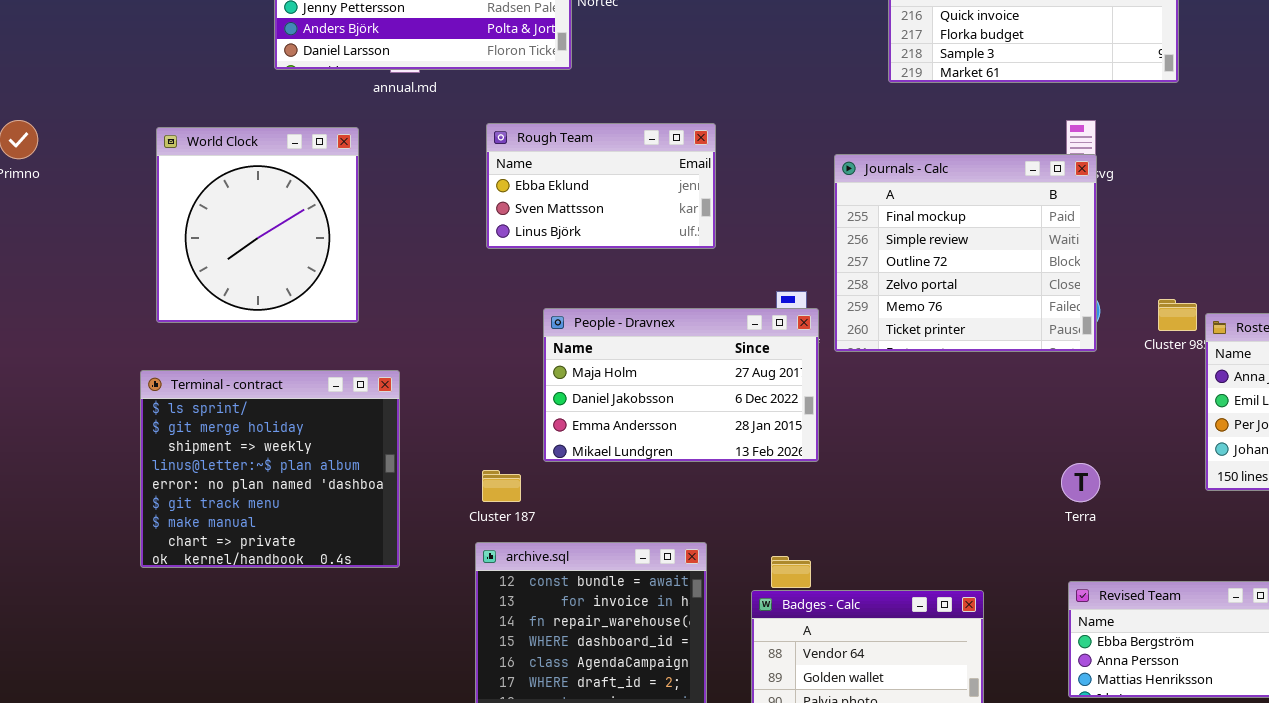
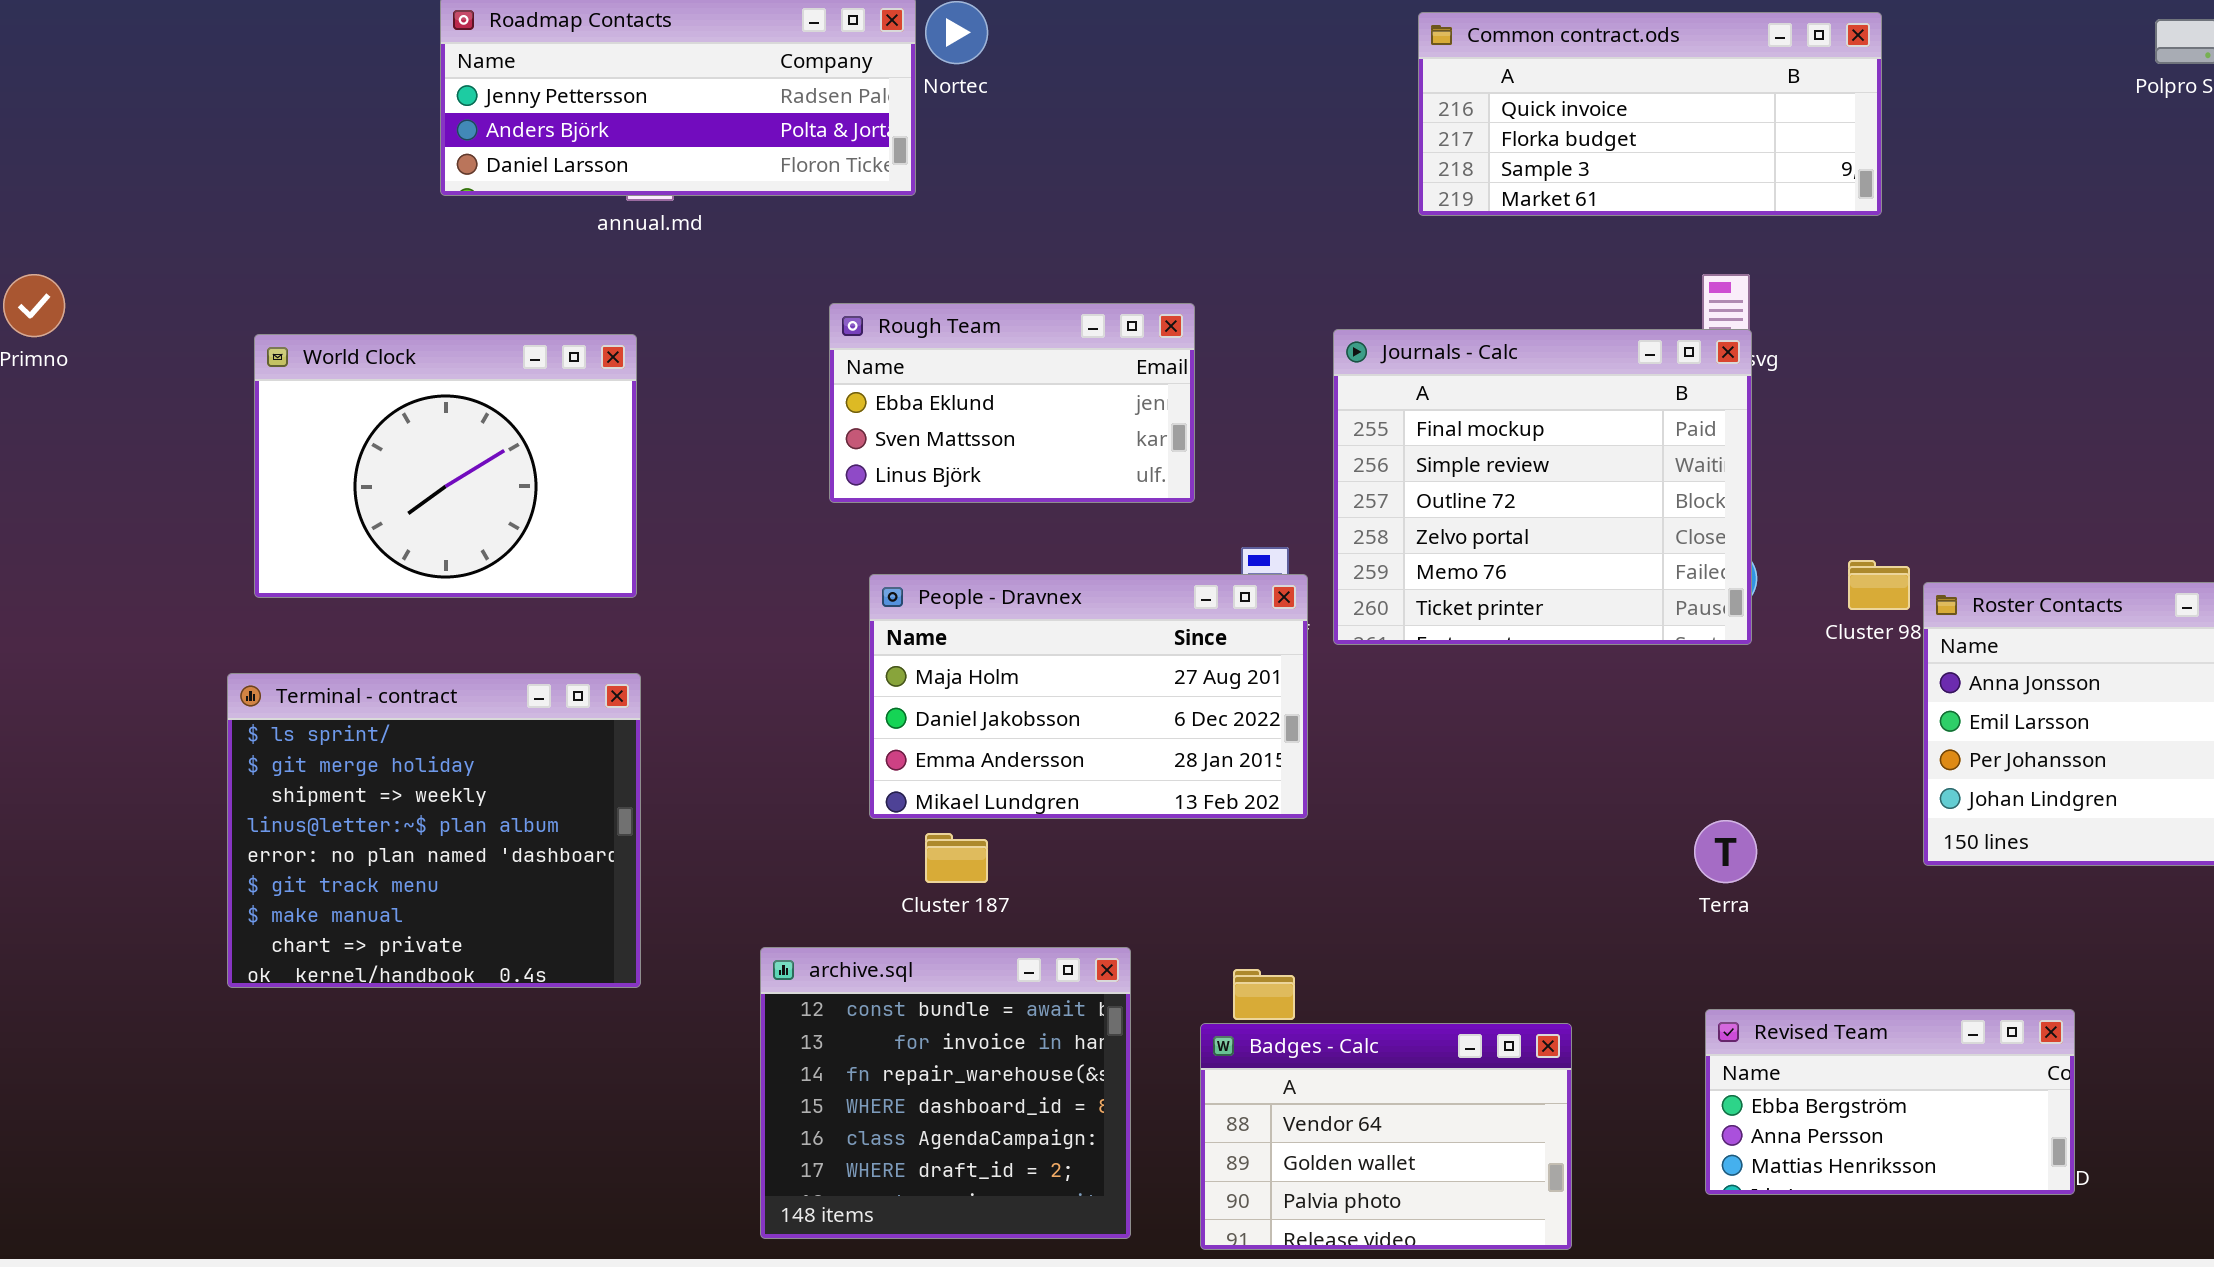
Rough Team: [486,123,716,249] -> [829,303,1195,503], moved
World Clock: [156,127,359,323] -> [254,334,637,598], resized
Cluster 187: [482,470,521,502] -> [925,833,988,883], moved

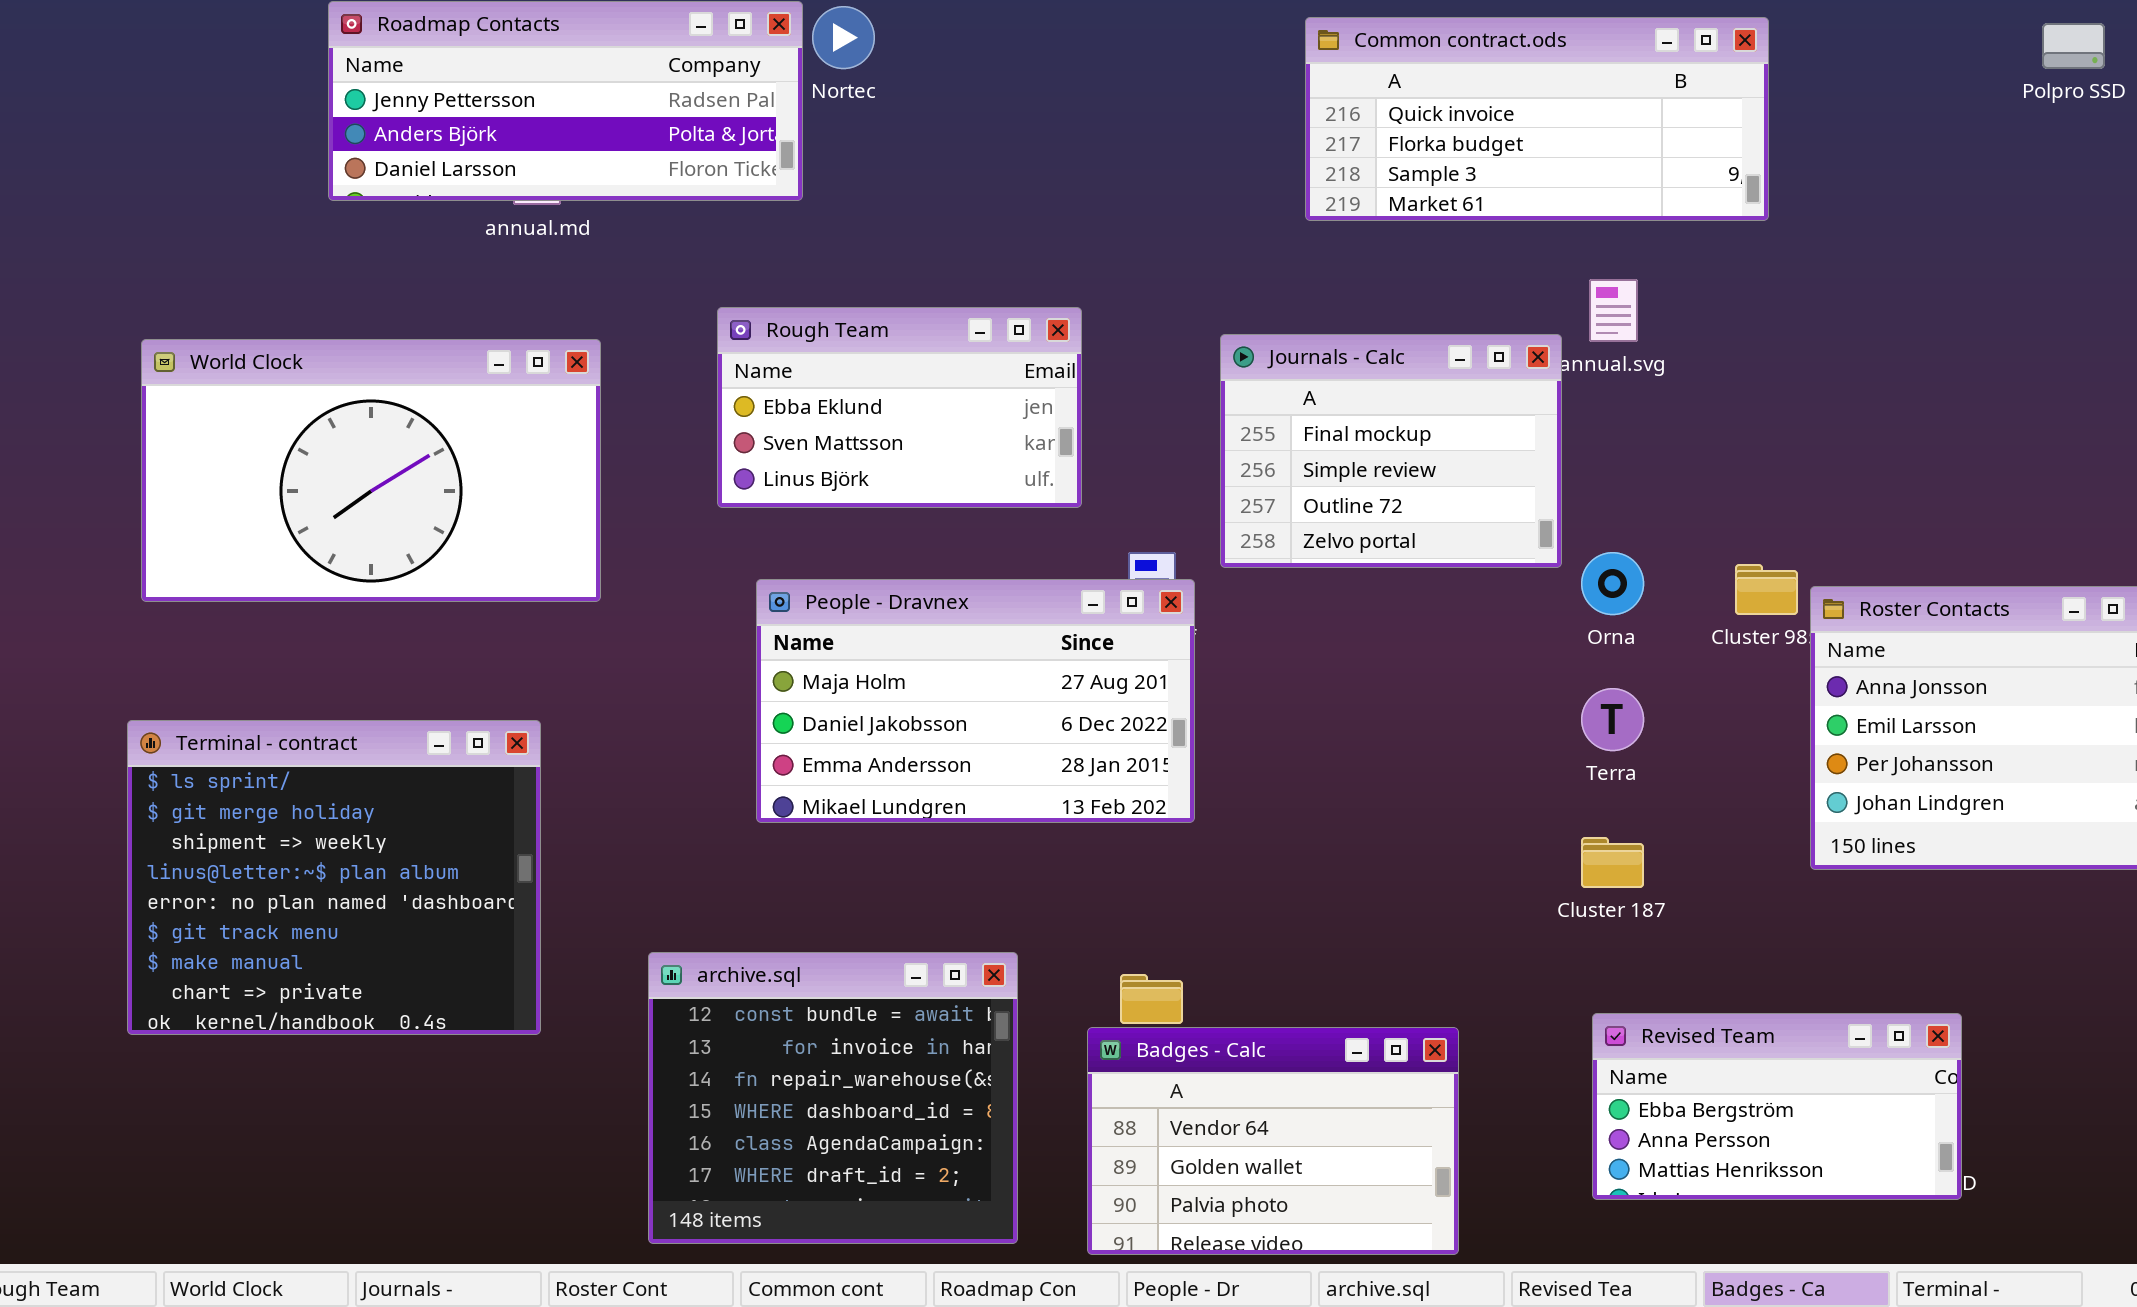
Journals - Calc: [1333,329,1752,645] -> [1220,334,1562,568], resized
World Clock: [254,334,637,598] -> [141,339,601,602], resized
Terminal - contract: [227,673,641,988] -> [127,720,541,1035], moved
Terra: [1694,820,1757,883] -> [1581,688,1644,751], moved
Cluster 187: [925,833,988,883] -> [1581,837,1644,888], moved

